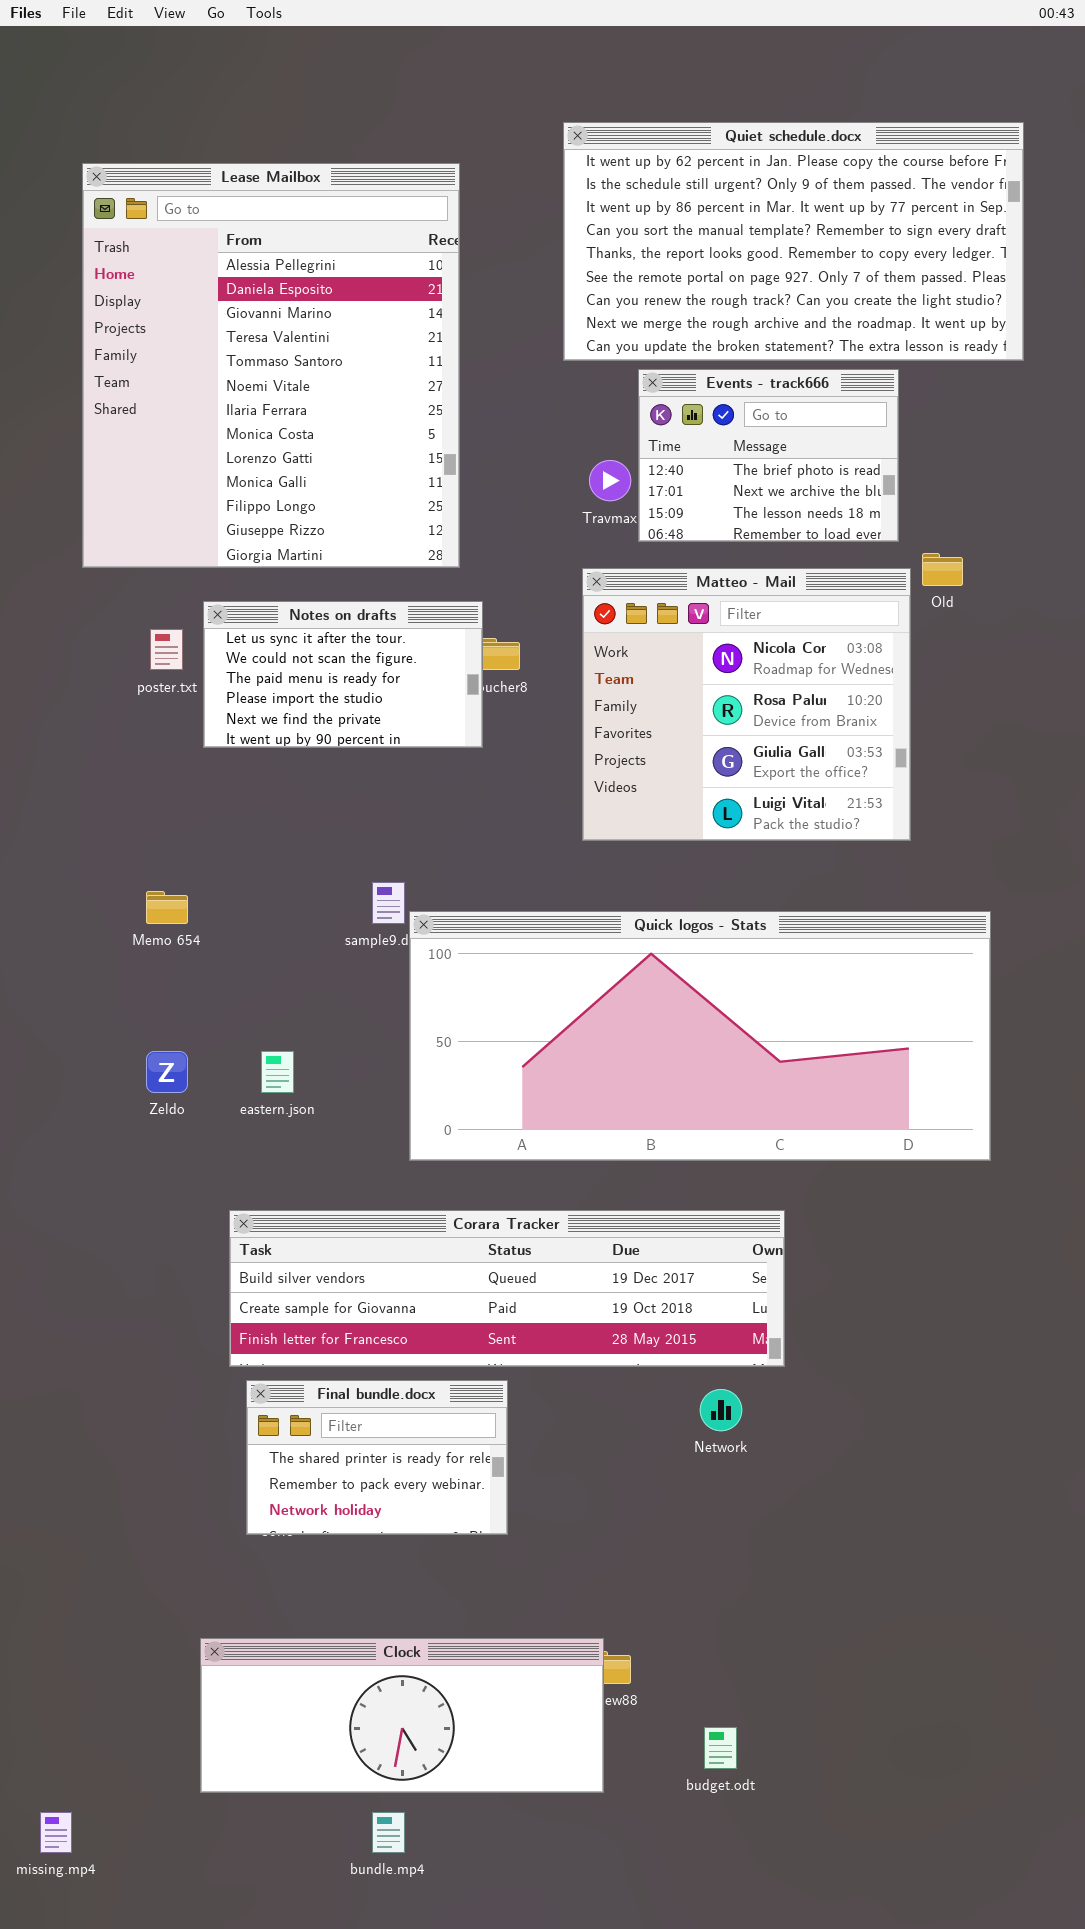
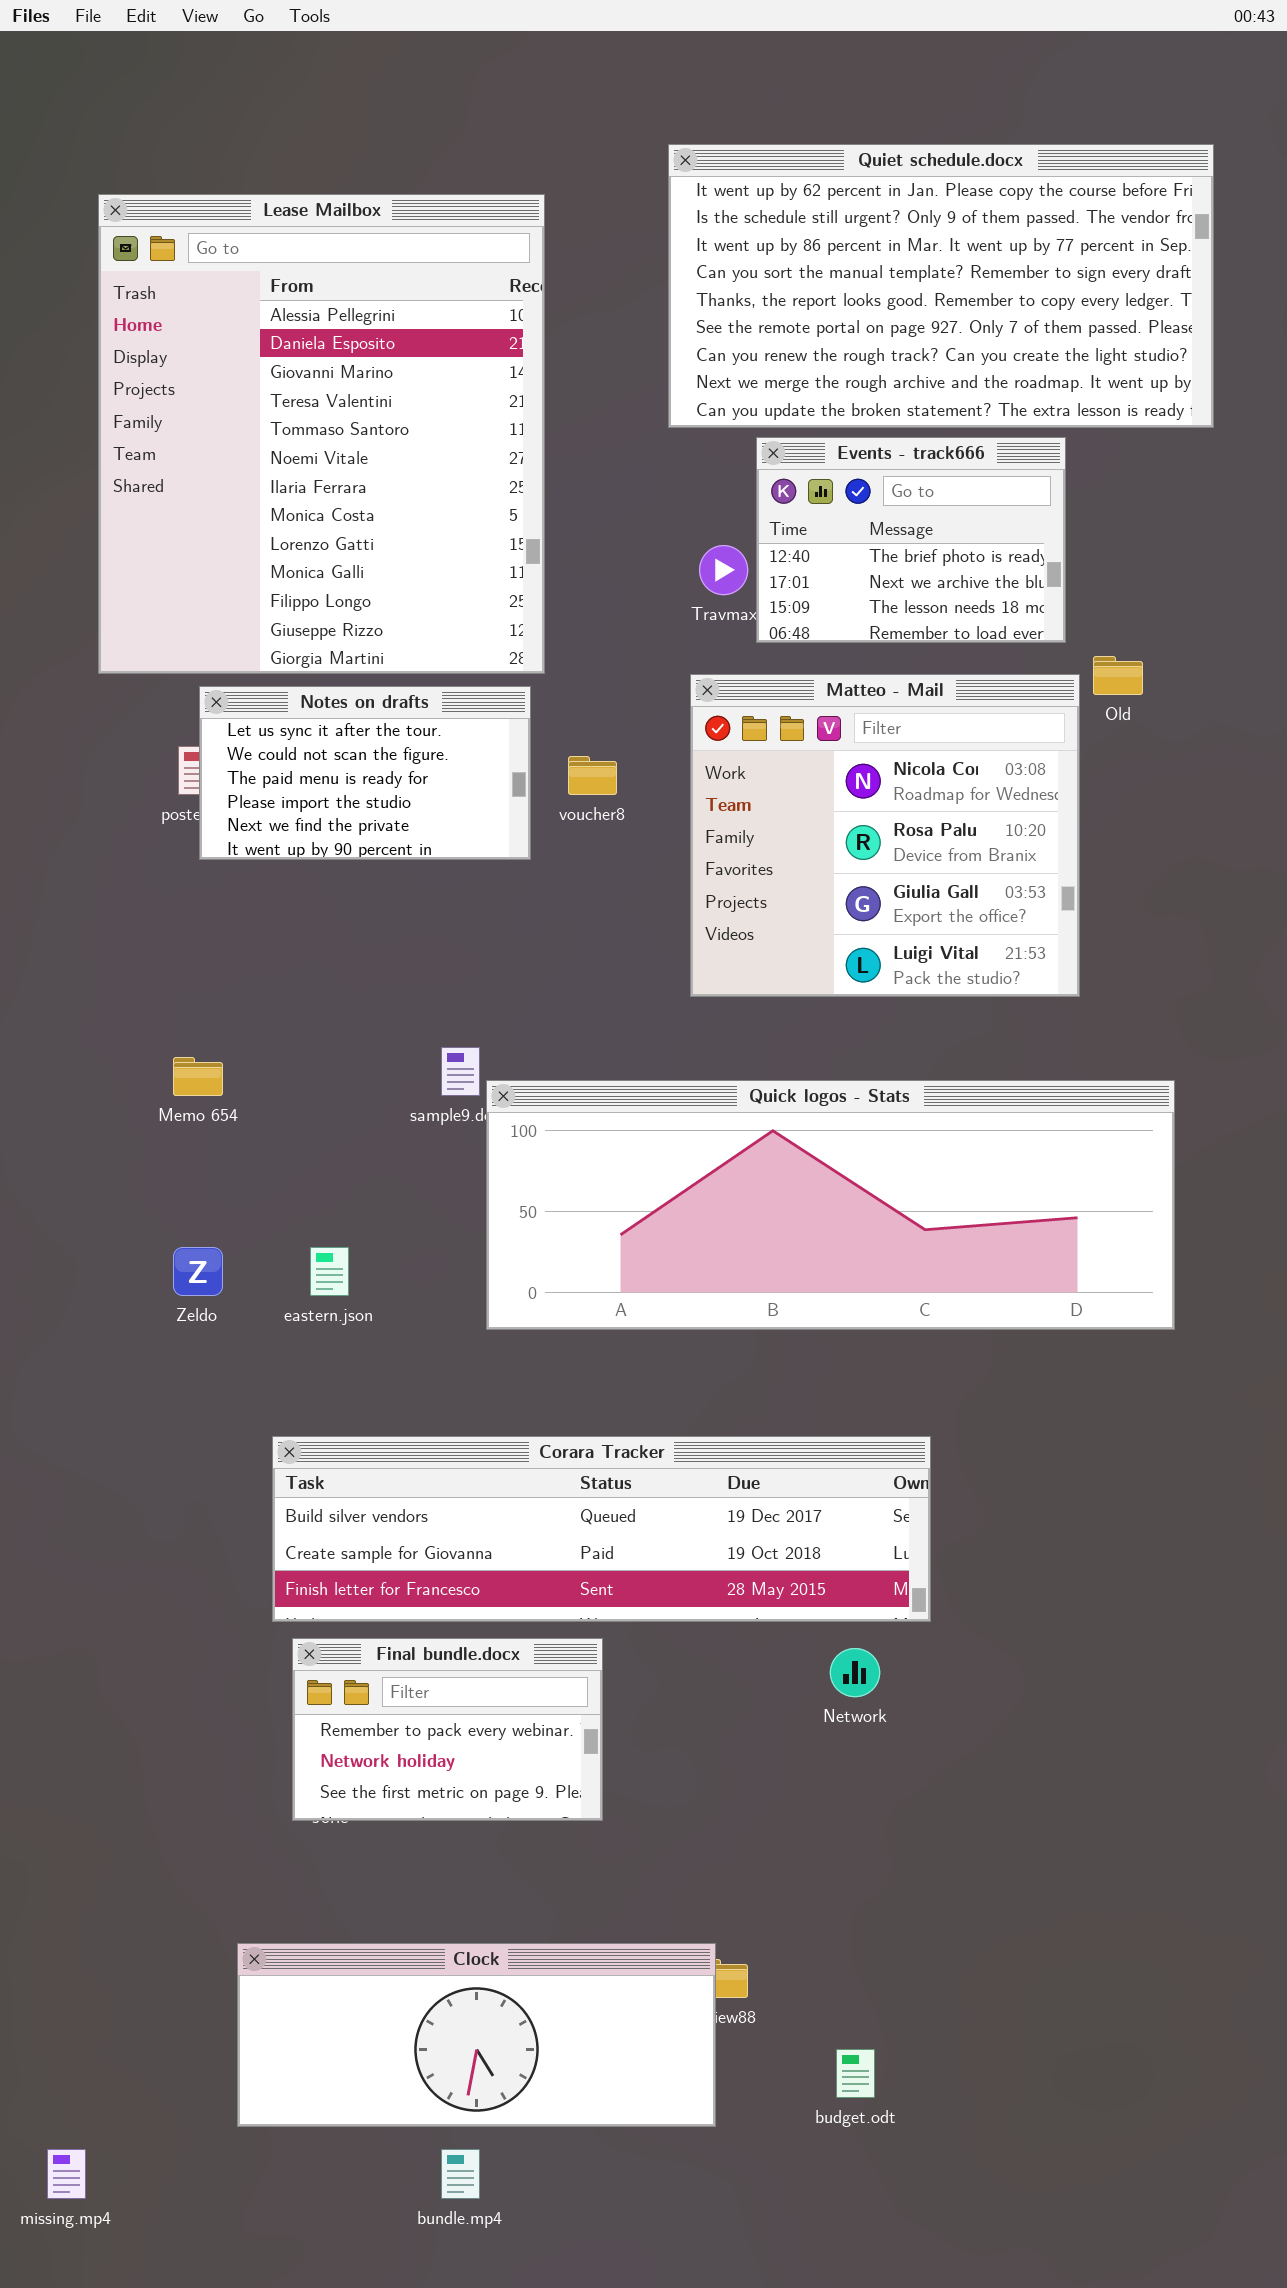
Notes on drafts: [203,601,483,748] -> [199,686,531,860], moved
Quick logos - Stats: [409,911,991,1161] -> [486,1080,1175,1330], resized
Final bundle.docx: [246,1380,508,1535] -> [292,1638,603,1821], scrolled down 1 row

